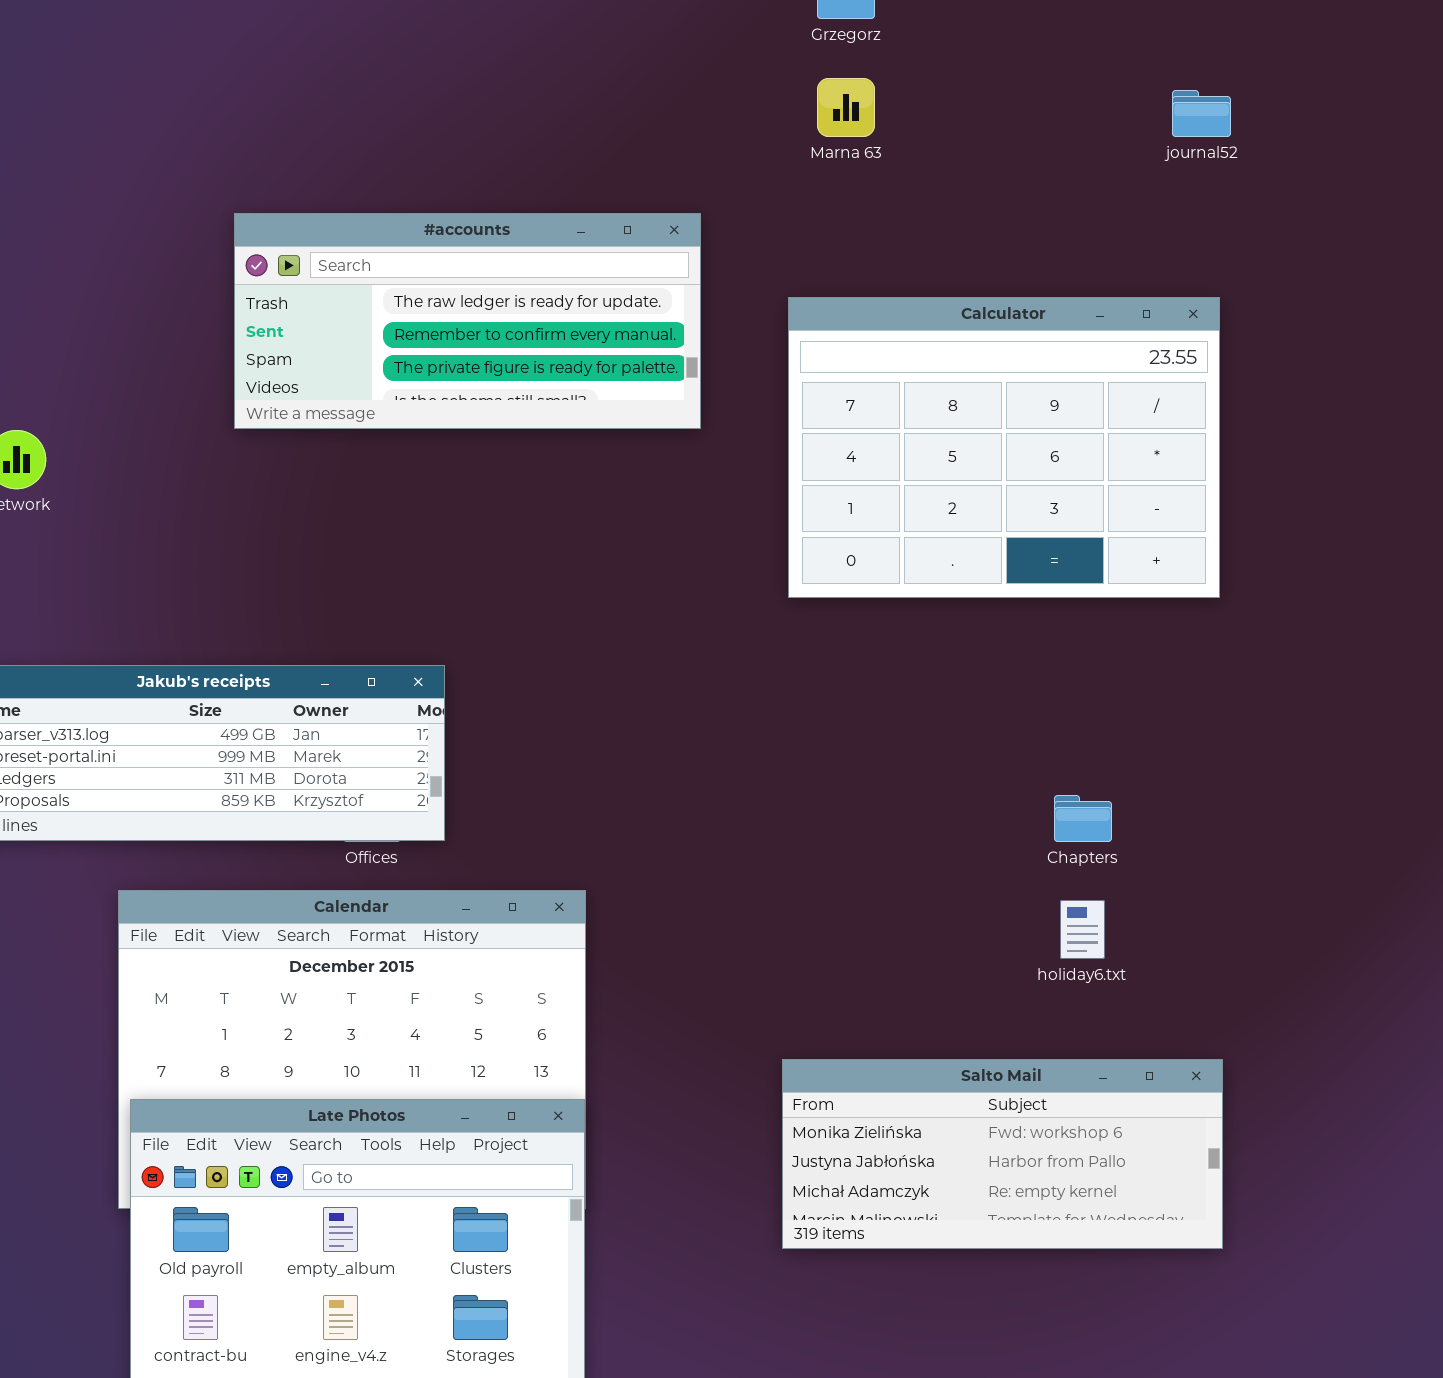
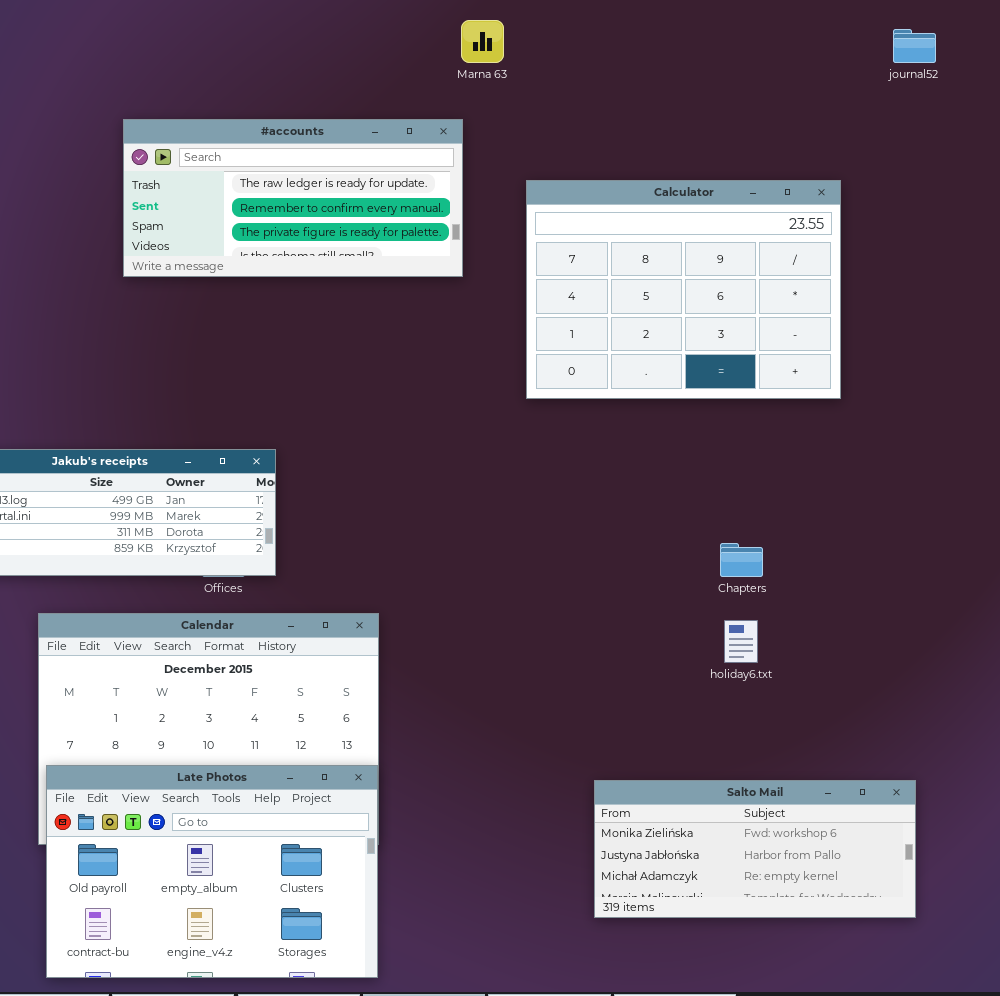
Marna 63: [817,78,875,137] -> [461,20,504,63], moved
journal52: [1172,90,1231,137] -> [893,29,936,63], moved
Salto Mail: [782,1059,1223,1249] -> [594,780,916,918], moved

